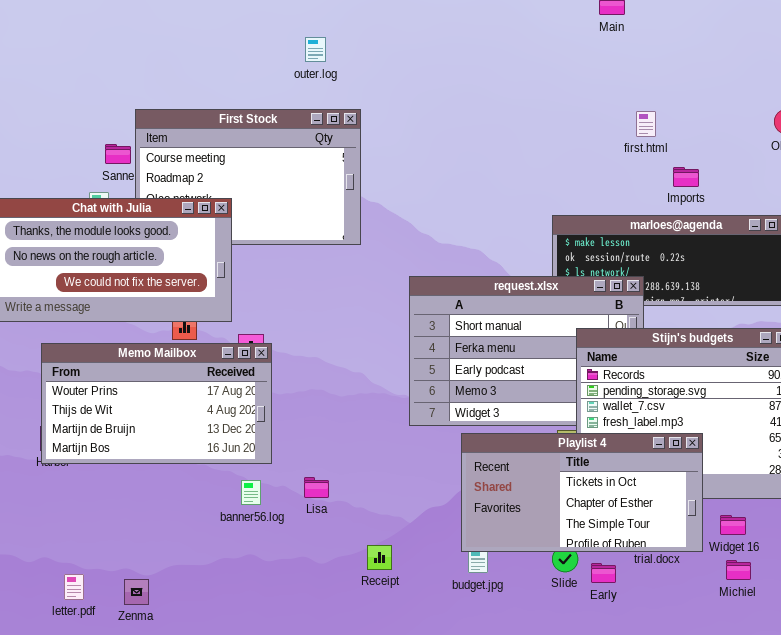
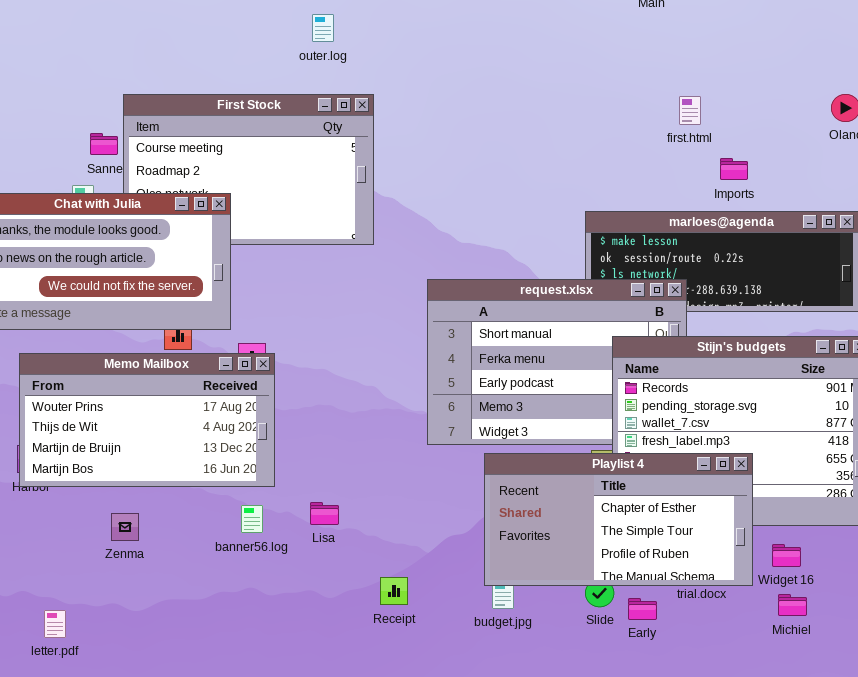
Playlist 4: [461,433,703,552] -> [484,453,753,586], scrolled down 1 row
Zenma: [124,579,149,605] -> [111,513,139,541], moved

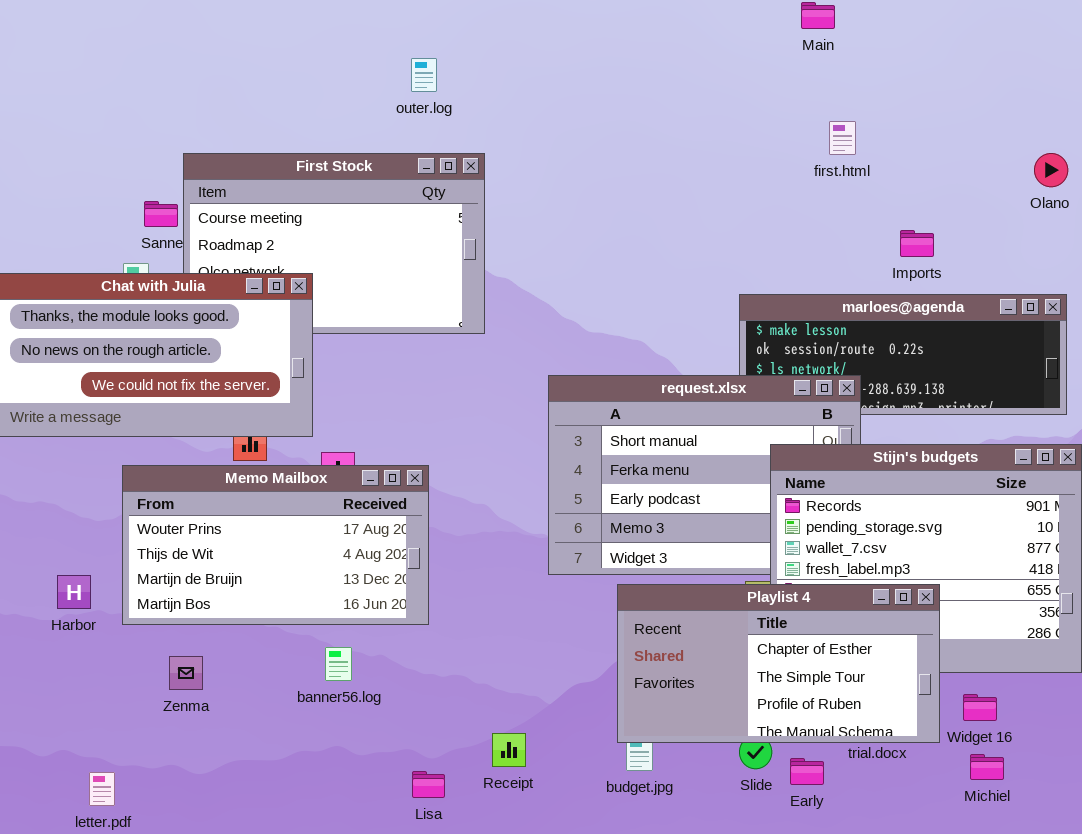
first.html: [679,96,701,125] -> [829,121,856,155], moved
Memo Mailbox: [19,353,275,487] -> [122,465,429,625], moved
Lisa: [310,502,339,525] -> [412,771,445,798], moved

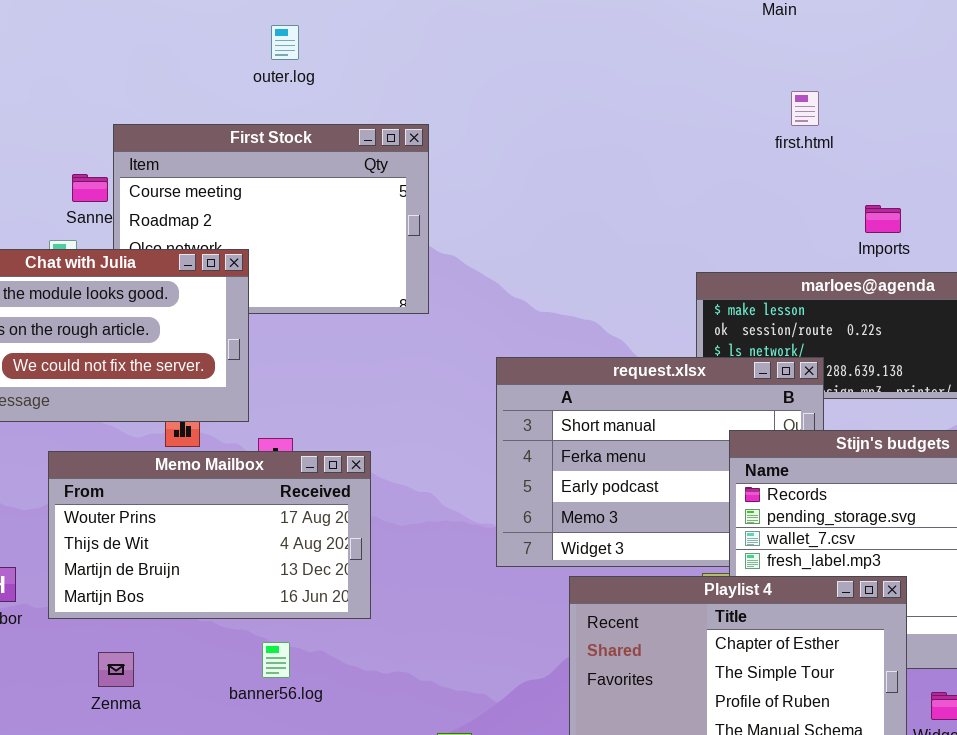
outer.log: [411,58,437,92] -> [271,25,299,60], moved

